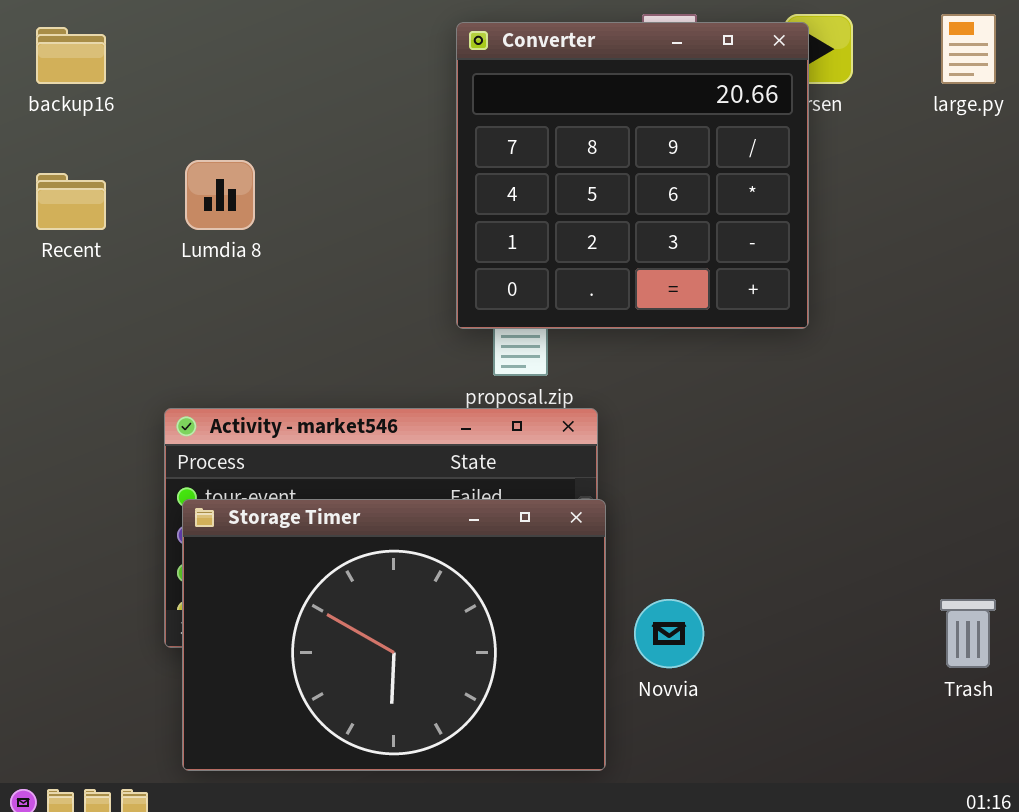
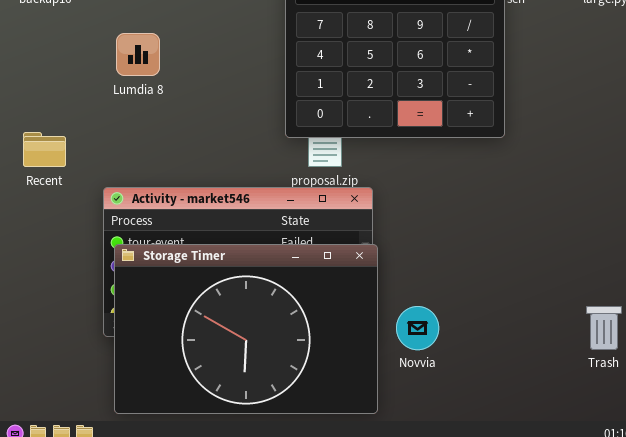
Recent: [36,173,106,230] -> [23,132,66,167], moved

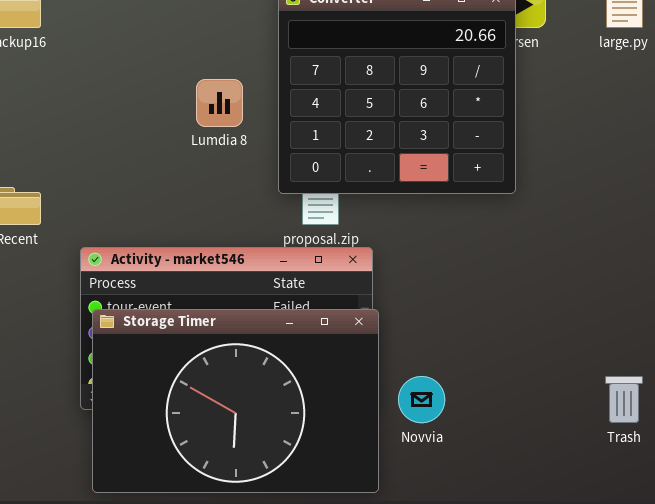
Lumdia 8: [116,33,160,76] -> [196,79,243,127], moved

